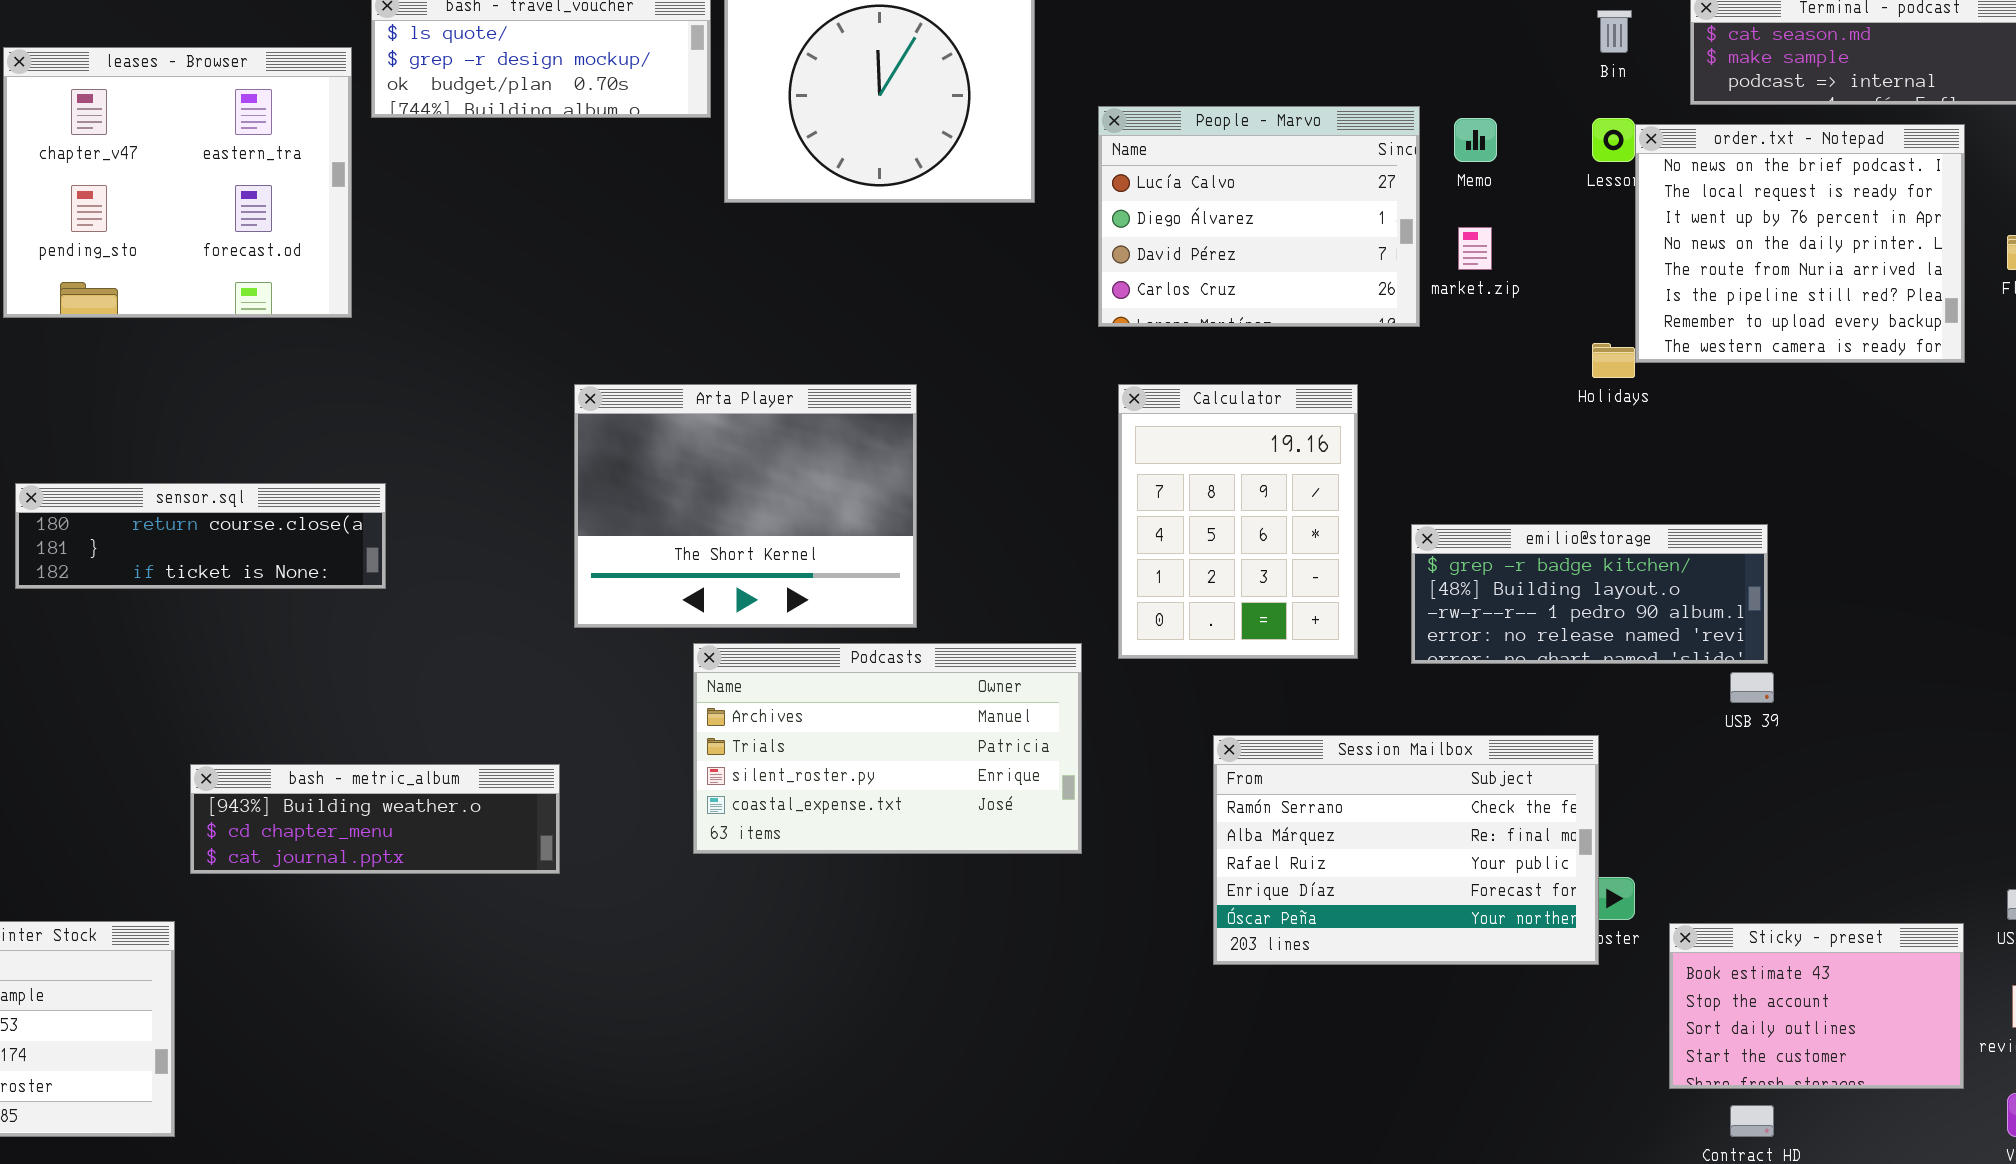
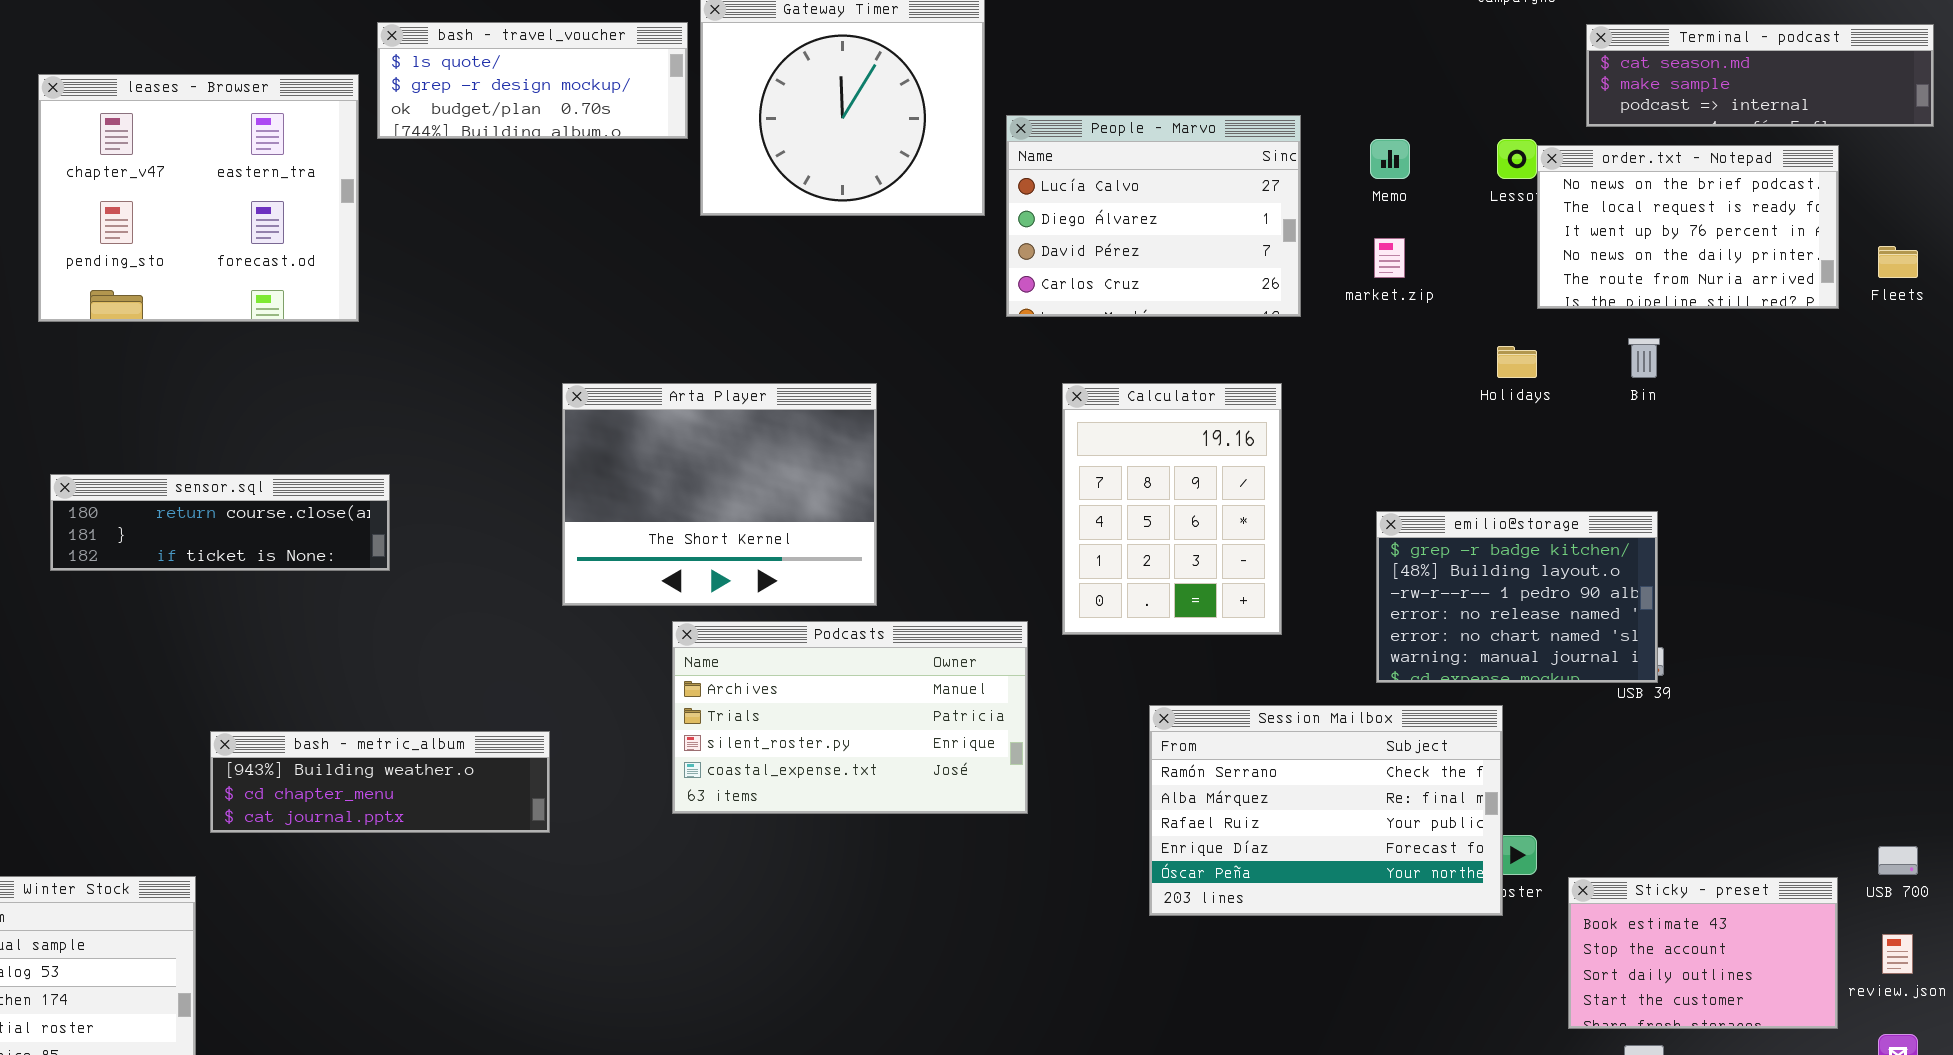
Bin: [1597,10,1632,53] -> [1628,338,1660,378], moved
People - Marvo: [1098,106,1420,327] -> [1006,115,1301,317], moved
order.txt - Notepad: [1635,124,1965,363] -> [1537,145,1839,309], resized
emilio@storage: [1411,524,1768,664] -> [1376,511,1658,683], resized

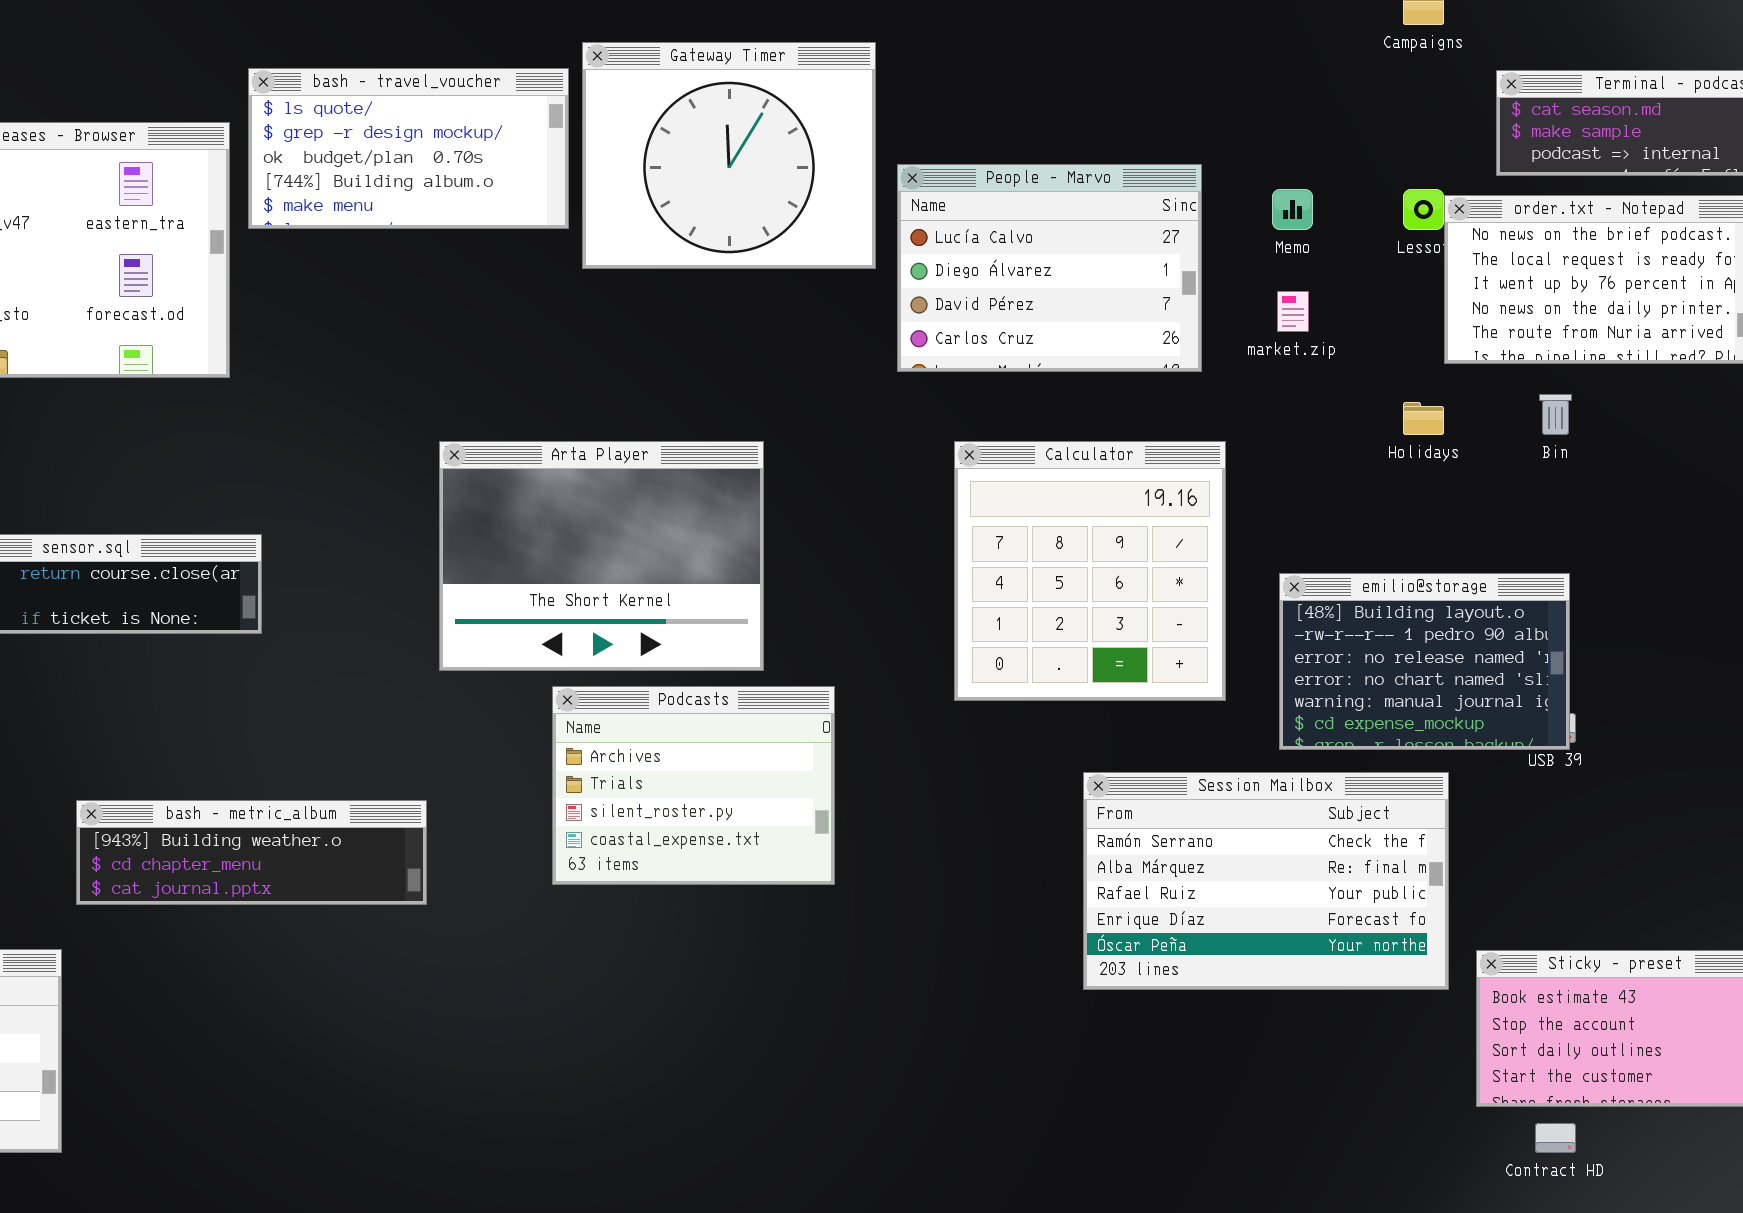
bash - travel_voucher: [377,22,688,139] -> [248,68,569,229], resized
Calculator: [1062,383,1282,635] -> [954,441,1226,701], resized
emilio@storage: [1376,511,1658,683] -> [1279,573,1570,750], scrolled down 1 row
Podcasts: [672,621,1028,814] -> [552,686,835,885], resized
Session Mailbox: [1149,705,1503,916] -> [1083,772,1449,990], moved

